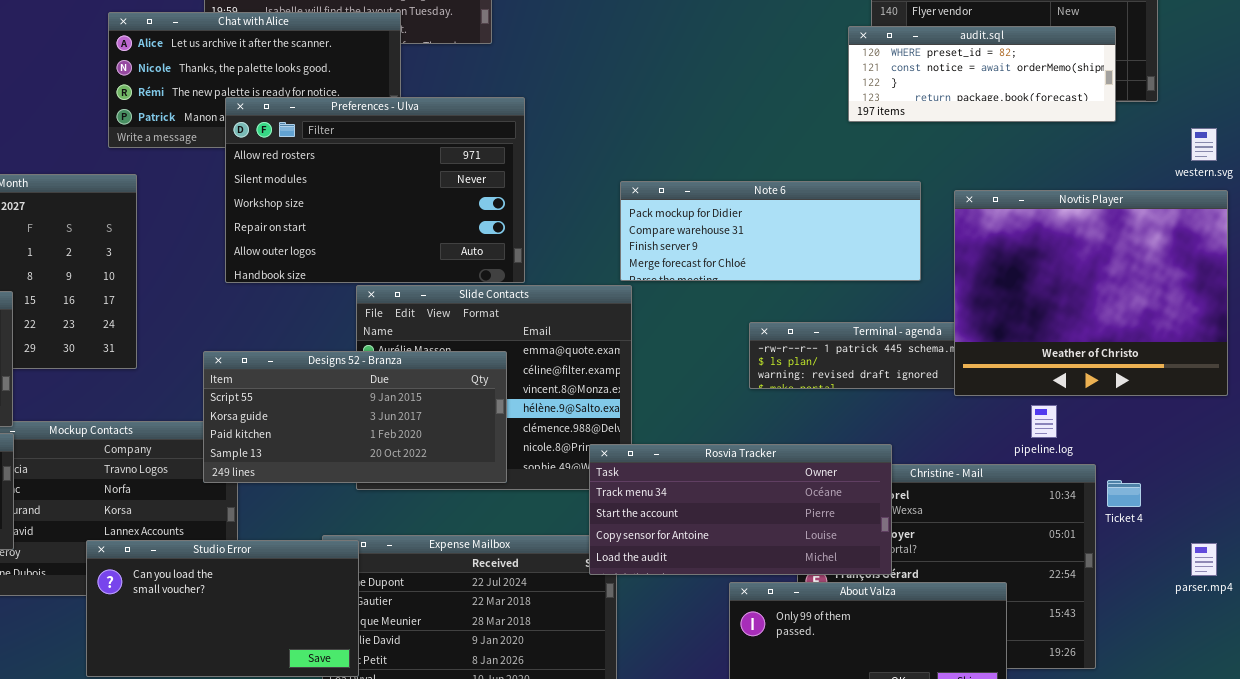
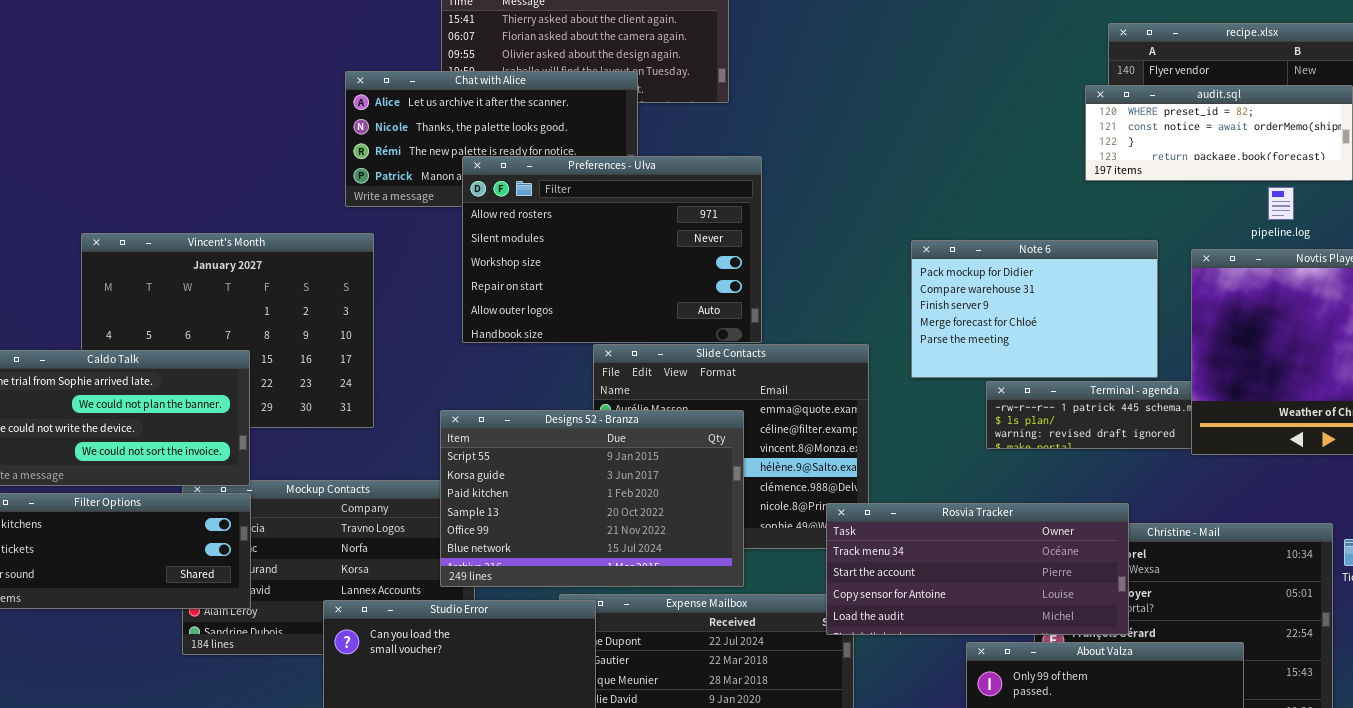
Note 6: [620,181,921,281] -> [911,240,1158,378], resized
Designs 52 - Branza: [203,351,507,483] -> [440,410,744,587], resized
pipeline.log: [1031,405,1057,438] -> [1268,187,1294,220], moved

